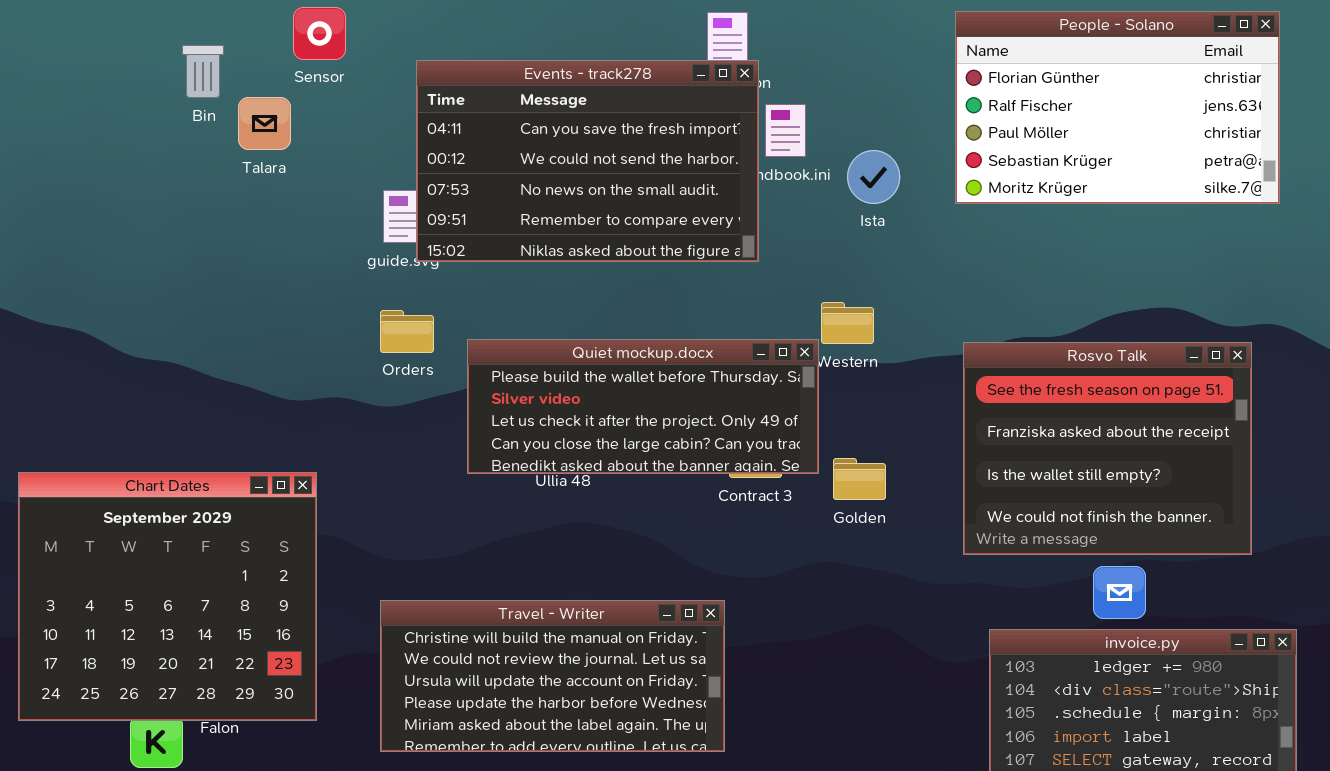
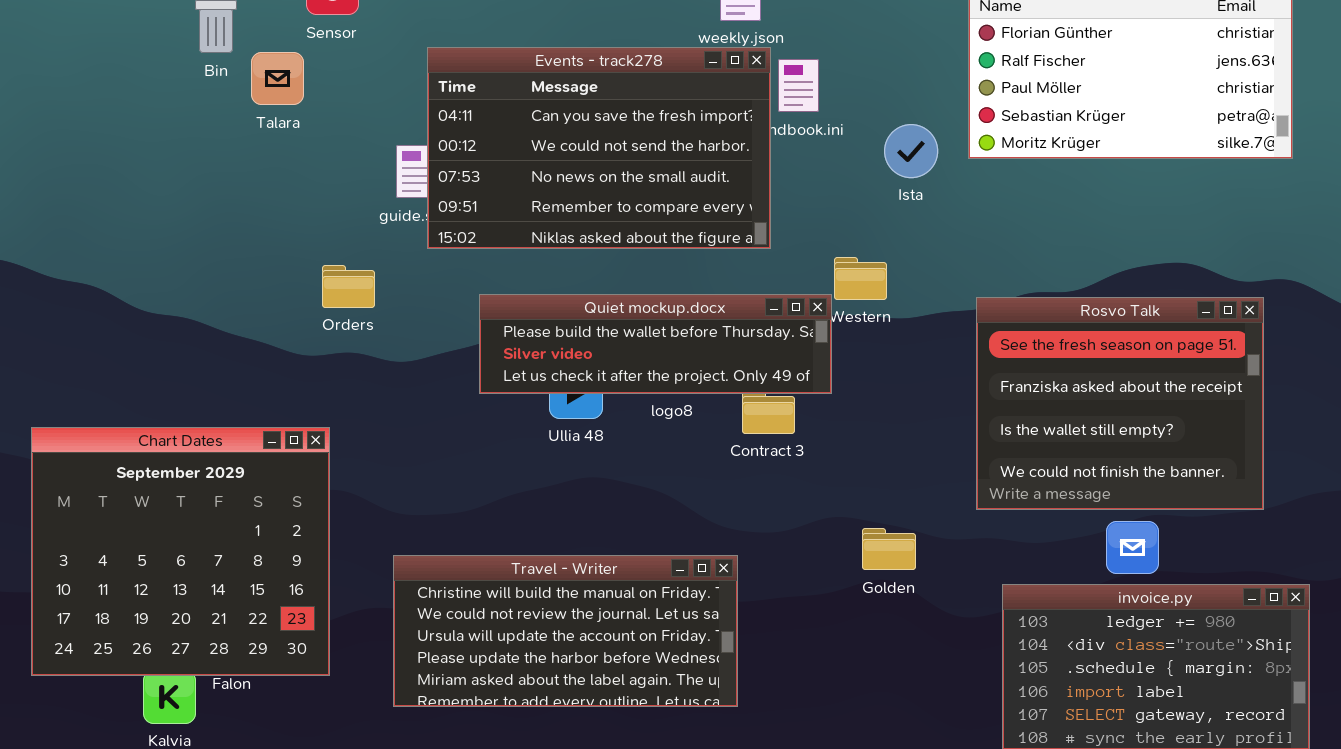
Events - track278: [416,60,759,262] -> [427,47,771,249], moved
Ista: [847,150,900,204] -> [884,124,938,178], moved
Orders: [380,310,434,353] -> [322,265,375,308], moved
Quiet mockup.docx: [467,339,819,474] -> [479,294,832,394], resized
Golden: [833,458,886,500] -> [862,528,916,570], moved

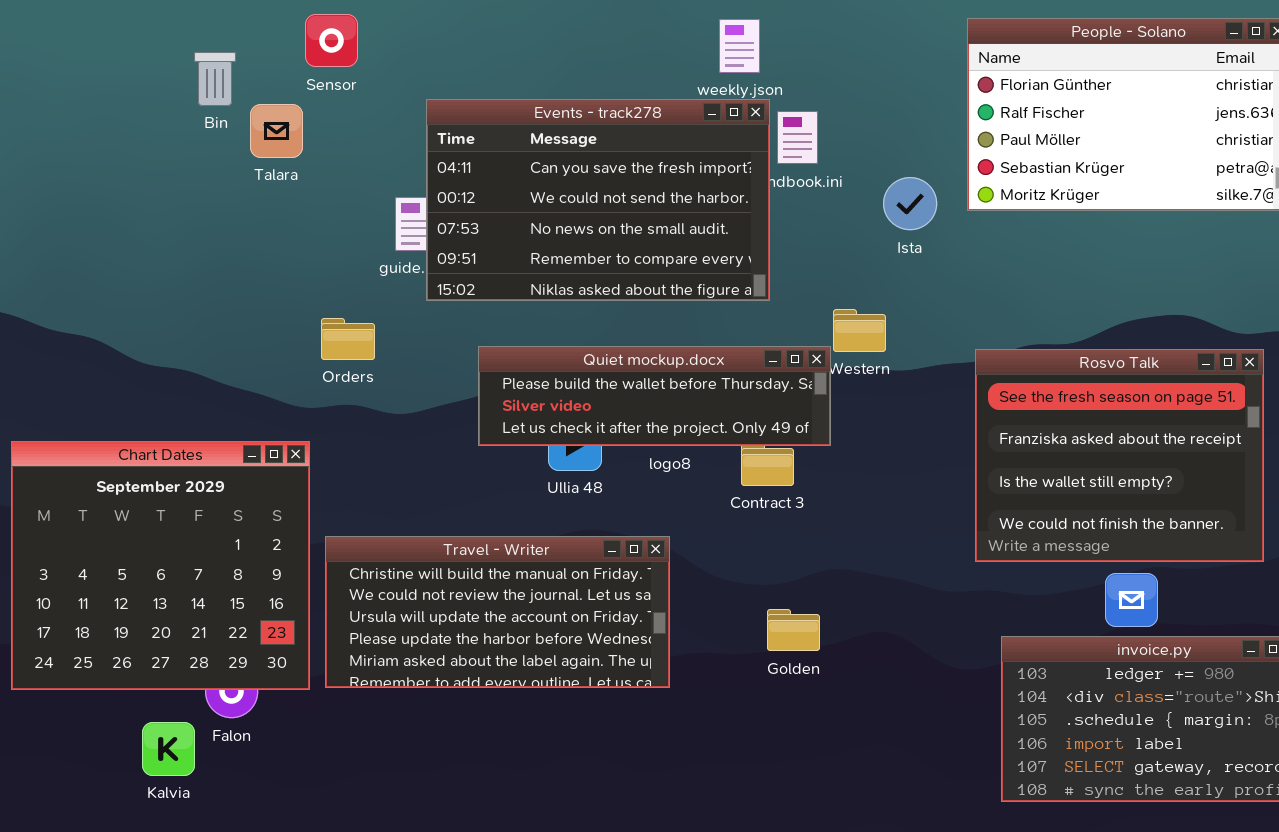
Chart Dates: [31,427,330,676] -> [11,441,310,690], moved
Golden: [862,528,916,570] -> [767,609,820,651], moved
Travel - Writer: [393,555,738,707] -> [325,536,670,688], moved

